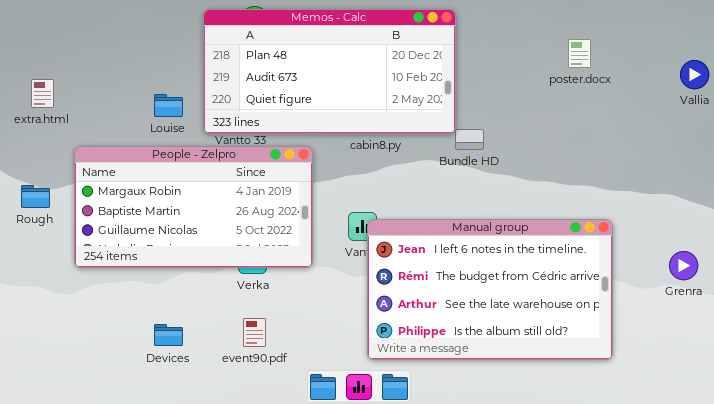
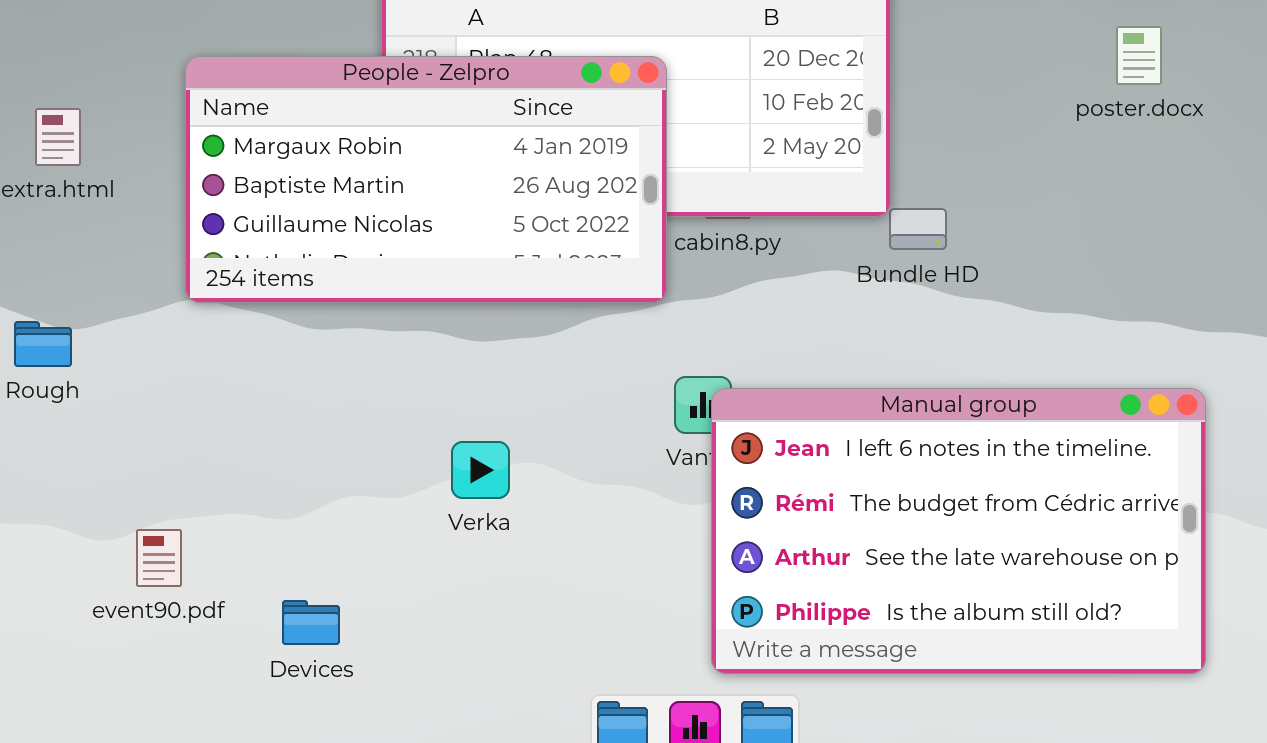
People - Zelpro: [74,146,313,268] -> [185,56,667,303], moved
event90.pdf: [243,318,266,347] -> [136,529,182,587], moved

